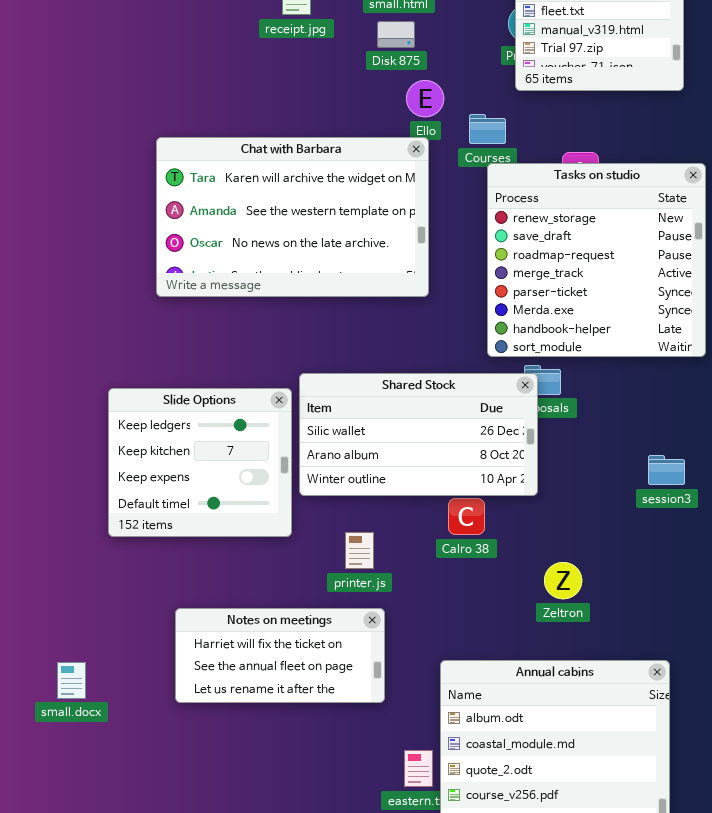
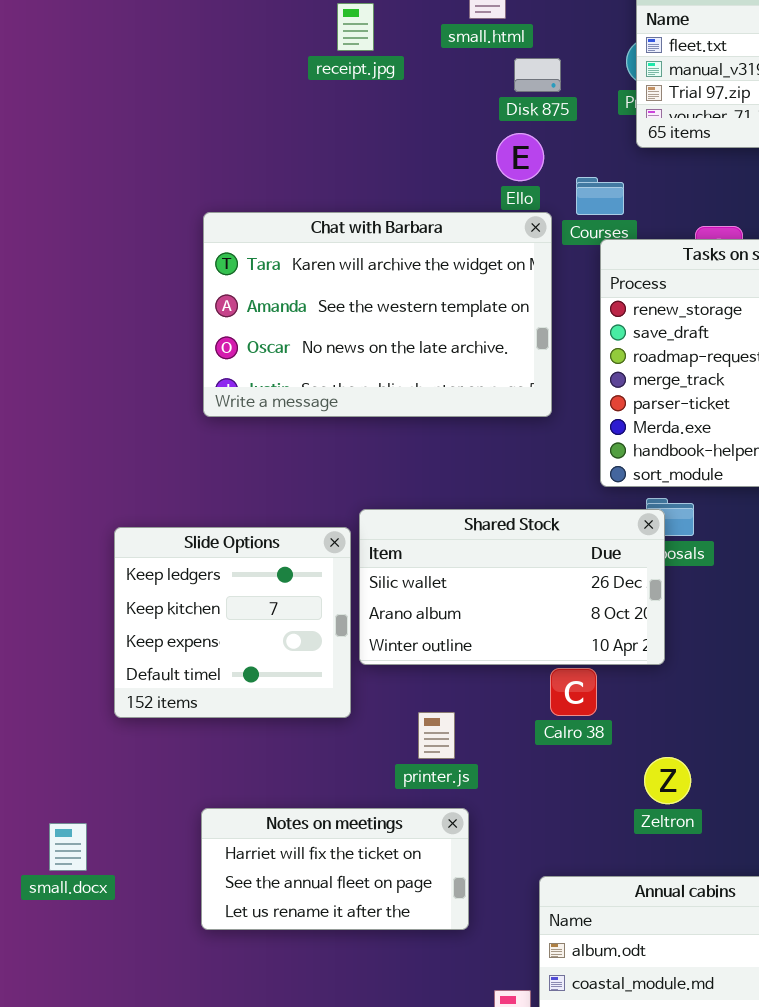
Disk 875: [377,21,415,48] -> [514,58,561,92], moved
Chat with Barbara: [156,137,429,297] -> [203,212,552,417], moved
Zeltron: [544,562,582,599] -> [644,757,691,804], moved
small.docx: [57,662,86,699] -> [49,823,87,871], moved

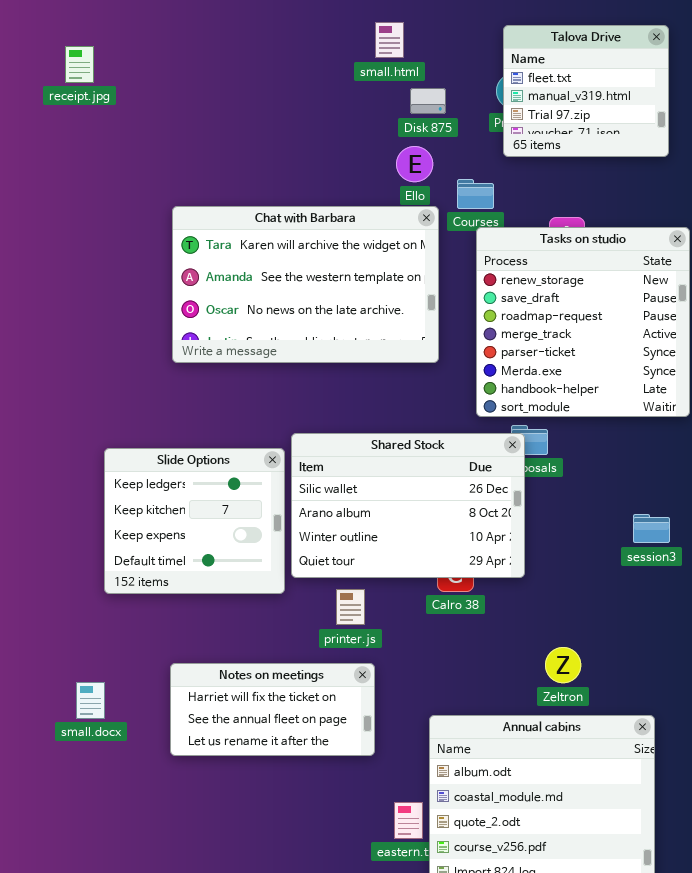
receipt.jpg: [337,3,374,51] -> [65,46,94,83], moved
Shared Stock: [359,509,665,665] -> [291,433,525,578], resized
Zeltron: [644,757,691,804] -> [545,647,581,683], moved
small.docx: [49,823,87,871] -> [76,682,105,719], moved

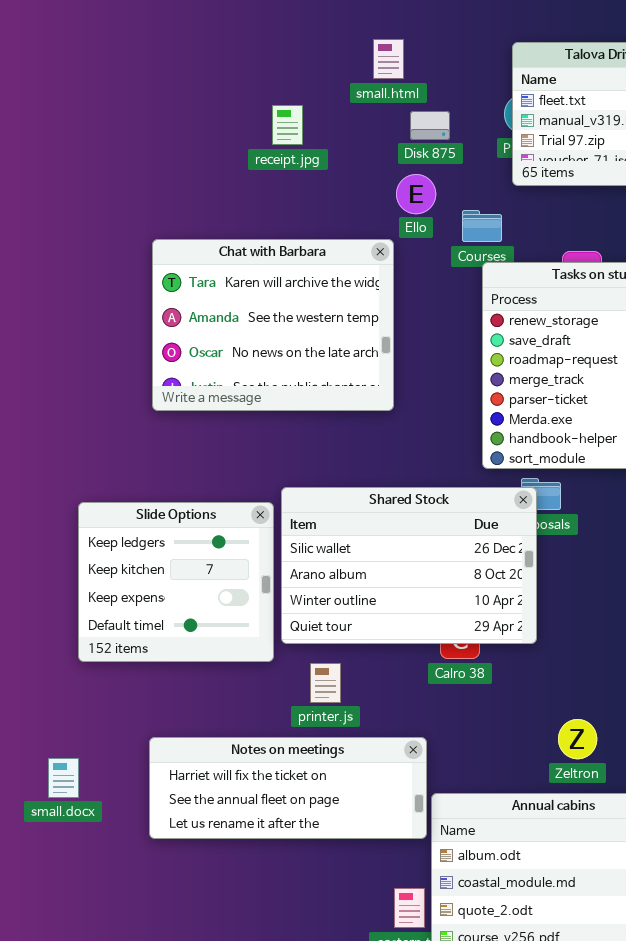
receipt.jpg: [65,46,94,83] -> [272,105,303,145], moved
Chat with Barbara: [172,206,439,363] -> [152,239,394,411], resized
printer.js: [336,589,365,625] -> [310,663,341,703], moved
Notes on meetings: [170,663,375,756] -> [149,737,427,839], resized

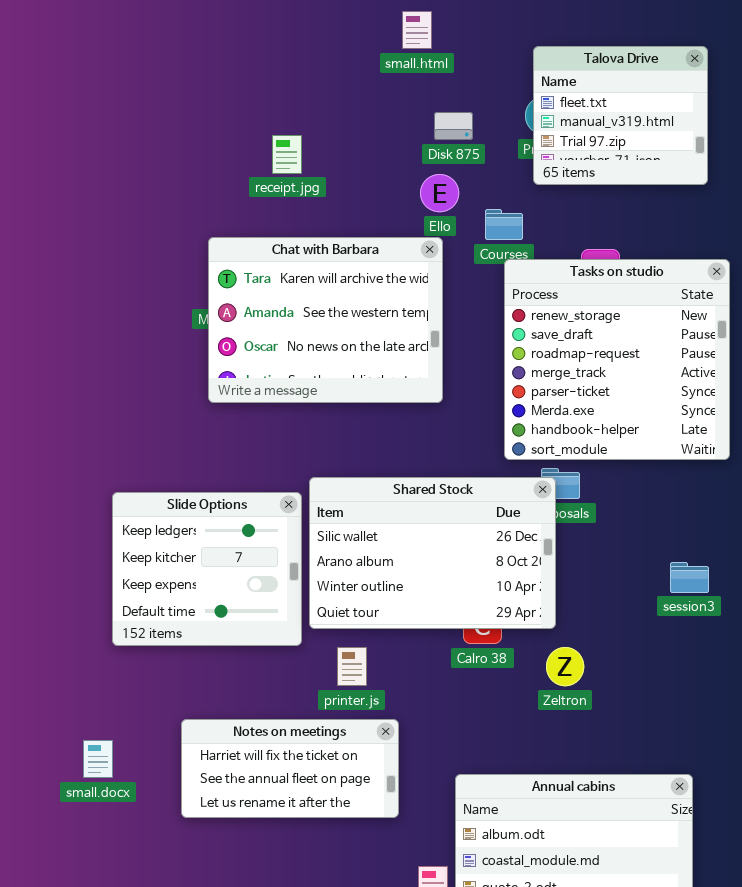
small.html: [373,39,404,79] -> [402,11,432,49], moved
receipt.jpg: [272,105,303,145] -> [272,135,302,174], moved
Chat with Barbara: [152,239,394,411] -> [208,237,443,403], moved
Zeltron: [558,719,597,759] -> [546,647,584,686], moved
Notes on meetings: [149,737,427,839] -> [181,719,399,818], resized

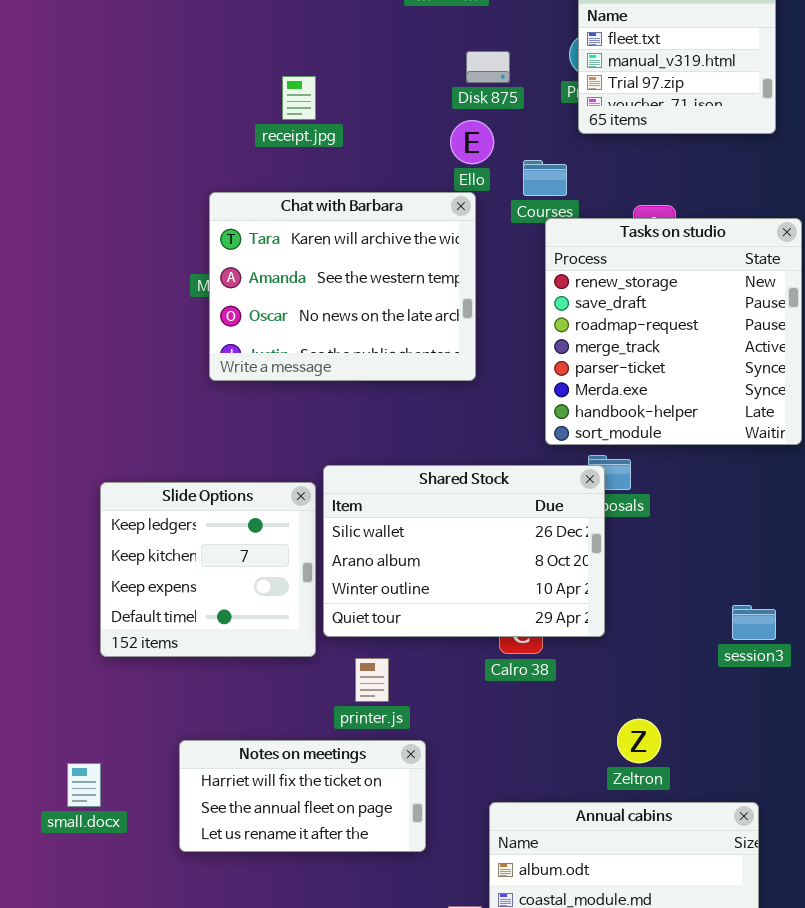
session3: [670,562,709,593] -> [732,605,776,640], moved
Zeltron: [546,647,584,686] -> [617,719,661,763], moved

